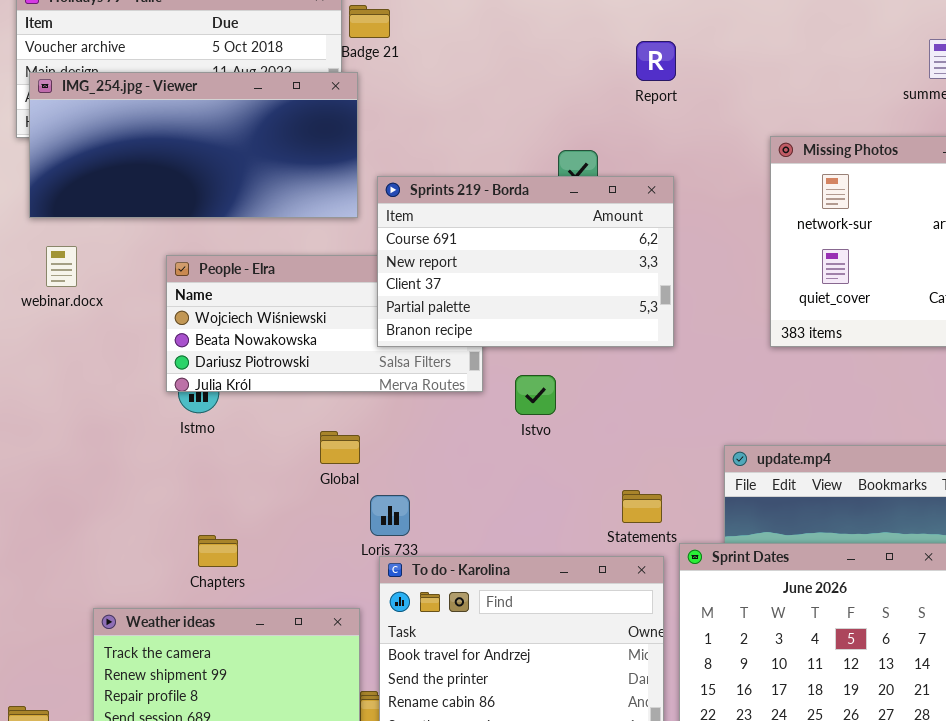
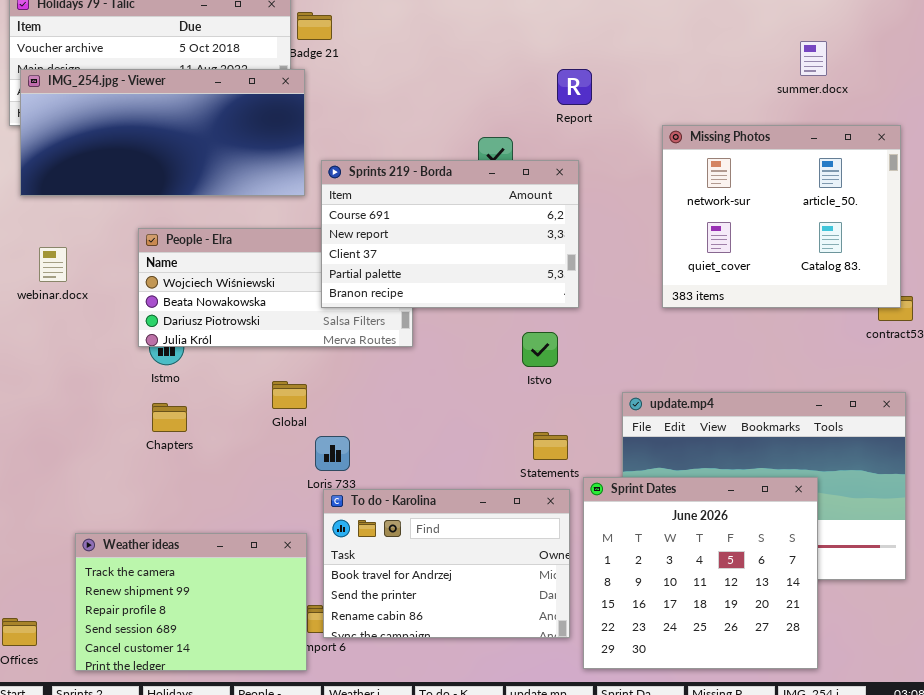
Report: [636,41,676,81] -> [557,69,592,105], moved
webinar.docx: [46,246,77,287] -> [39,247,67,282], moved
Istvo: [515,375,556,415] -> [522,332,558,367], moved
Chapters: [198,535,238,567] -> [152,403,187,432], moved

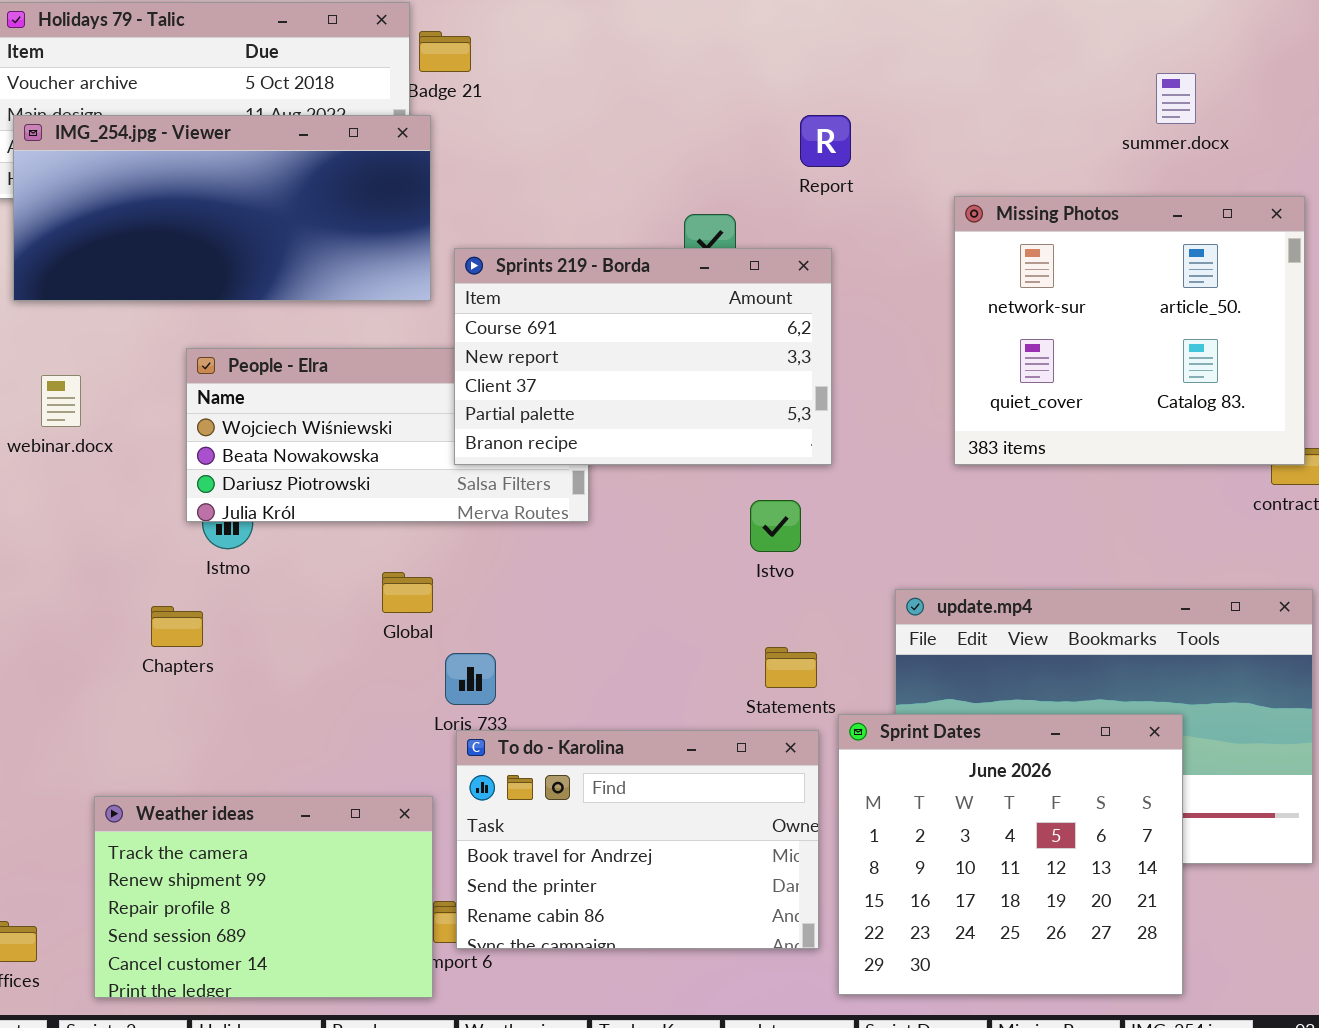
Chapters: [152,403,187,432] -> [151,606,203,647], moved

